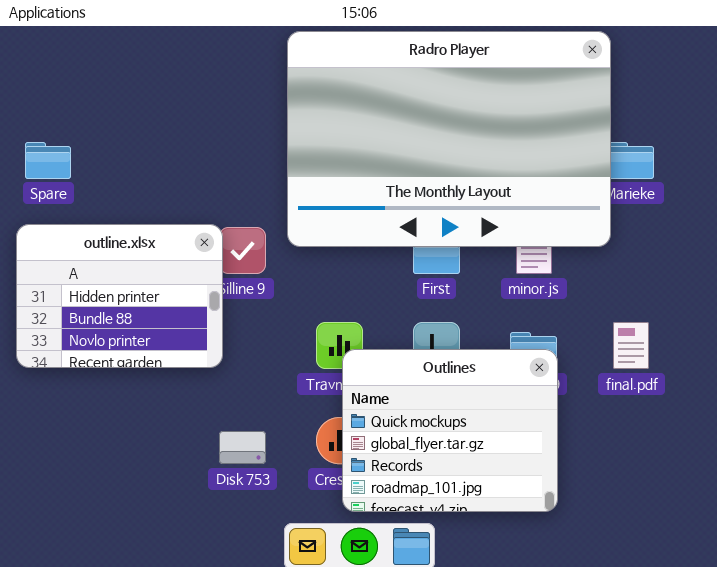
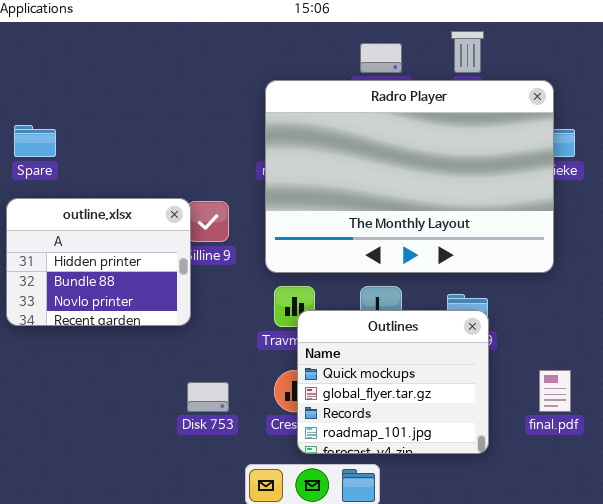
Radro Player: [287,31,611,247] -> [265,80,554,273], moved
final.pdf: [613,322,649,369] -> [539,370,571,412], moved

